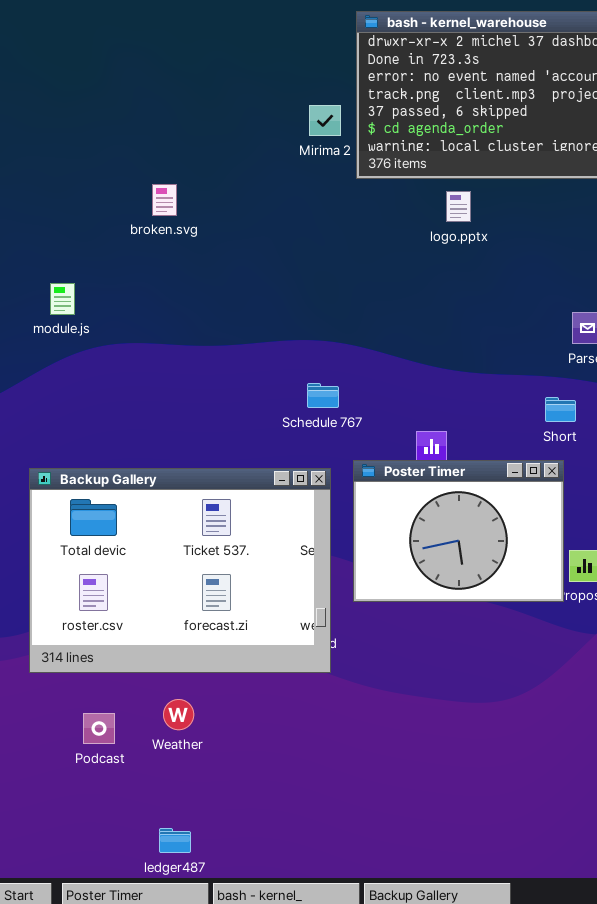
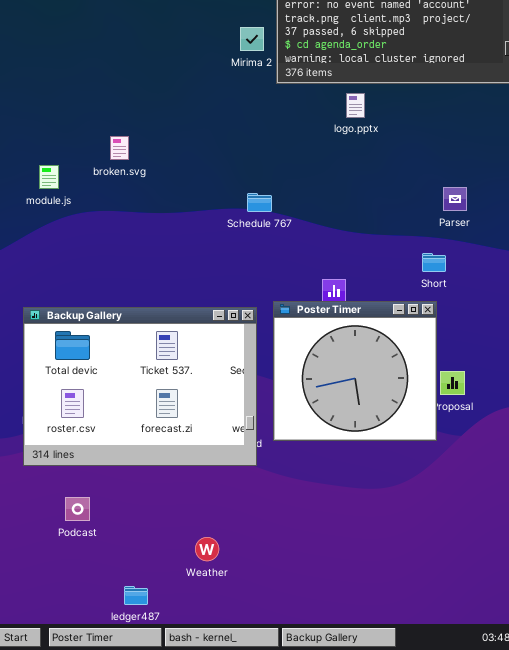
broken.svg: [152,184,177,216] -> [110,136,129,160], moved
Schedule 767: [307,383,339,408] -> [247,193,272,212], moved
Poster Timer: [353,460,564,602] -> [273,301,437,441], resized
Weather: [163,699,194,730] -> [195,537,219,561], moved

